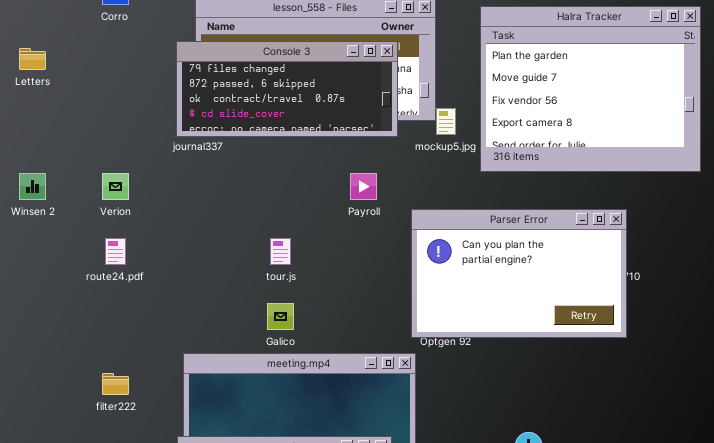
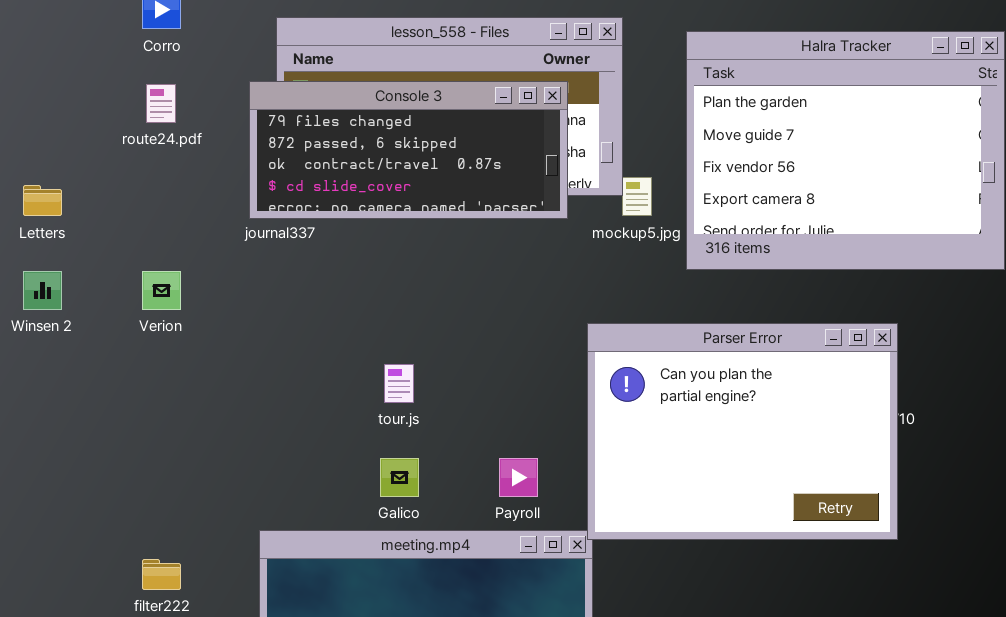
Letters: [19,48,46,70] -> [23,185,62,216], moved
Payroll: [350,173,377,200] -> [499,458,538,497], moved
Parser Error: [411,209,627,338] -> [587,323,898,540], resized
route24.pdf: [105,238,126,265] -> [146,84,176,123], moved

